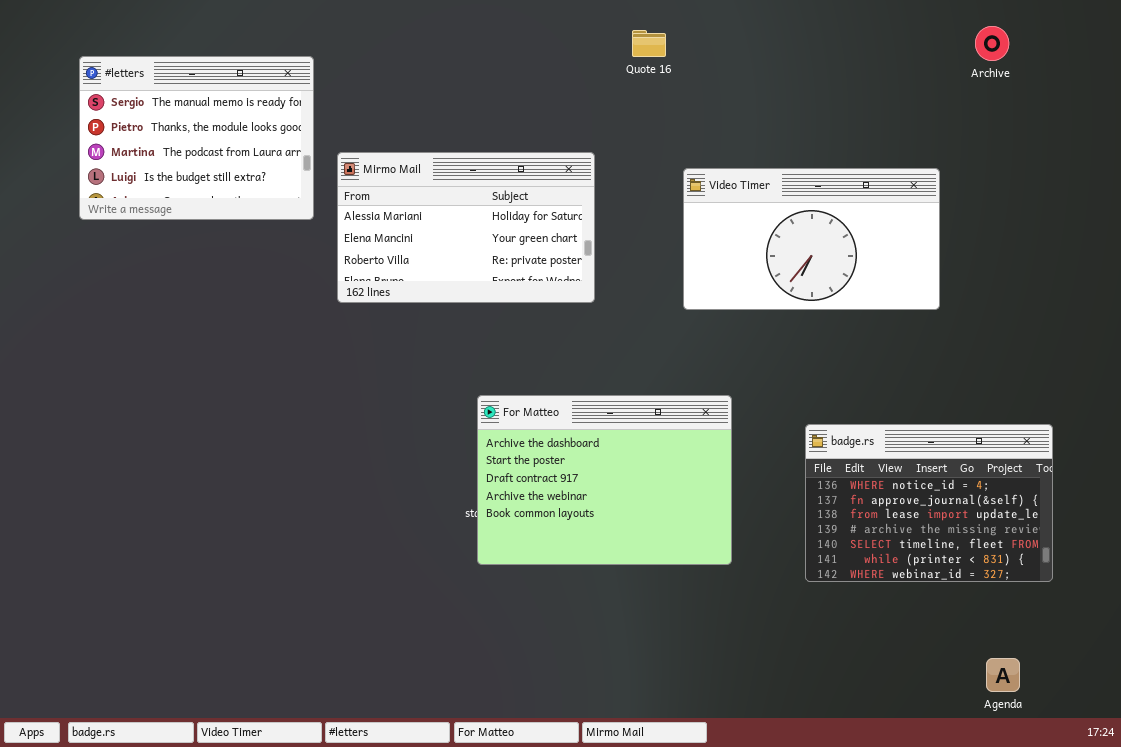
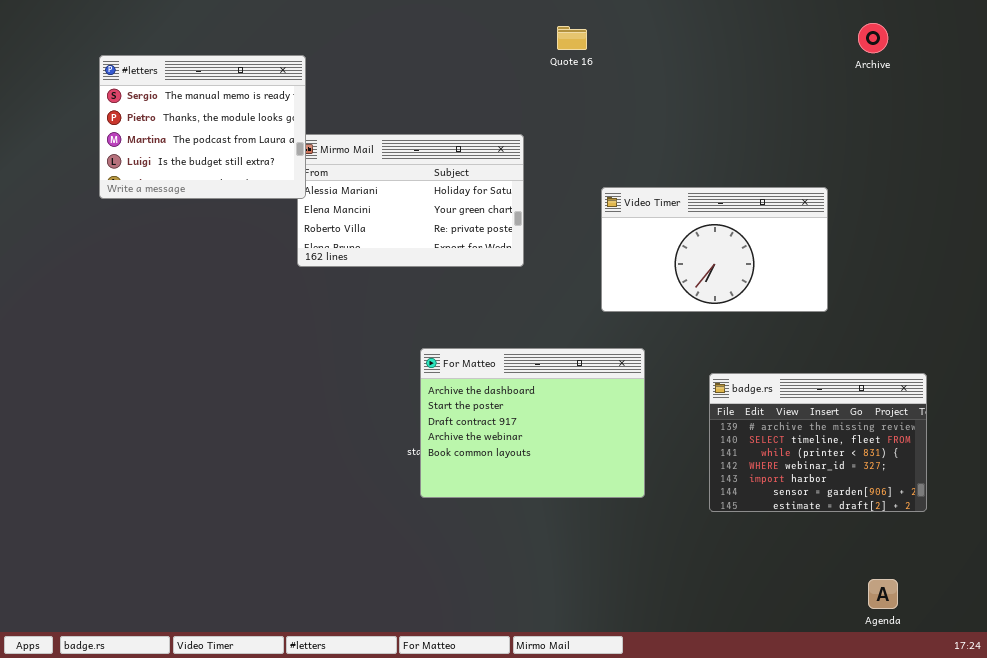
#letters: [79,56,314,220] -> [99,55,306,199], moved
Video Timer: [683,168,940,310] -> [601,187,828,312], moved
badge.rs: [805,424,1053,582] -> [709,373,927,512], scrolled down 3 rows

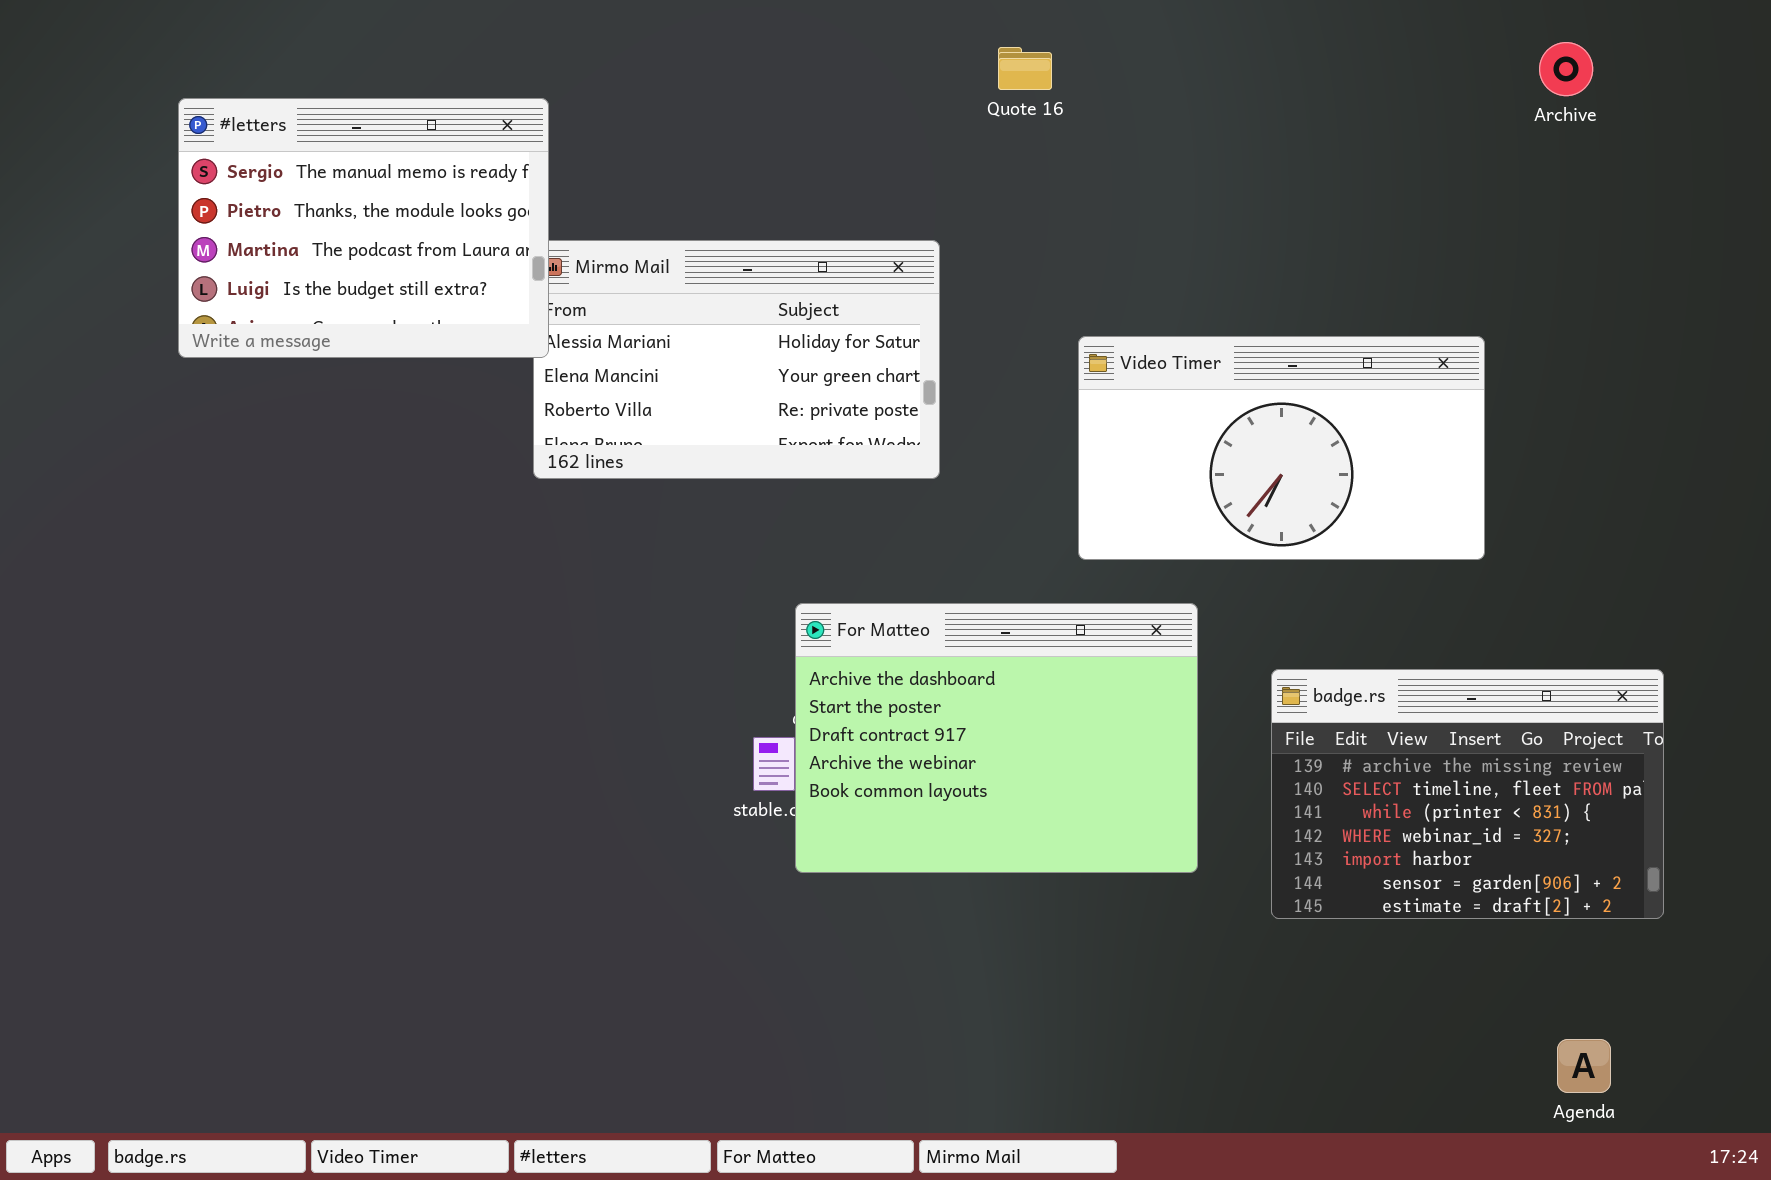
For Matteo: [420,348,645,498] -> [795,603,1198,873], moved

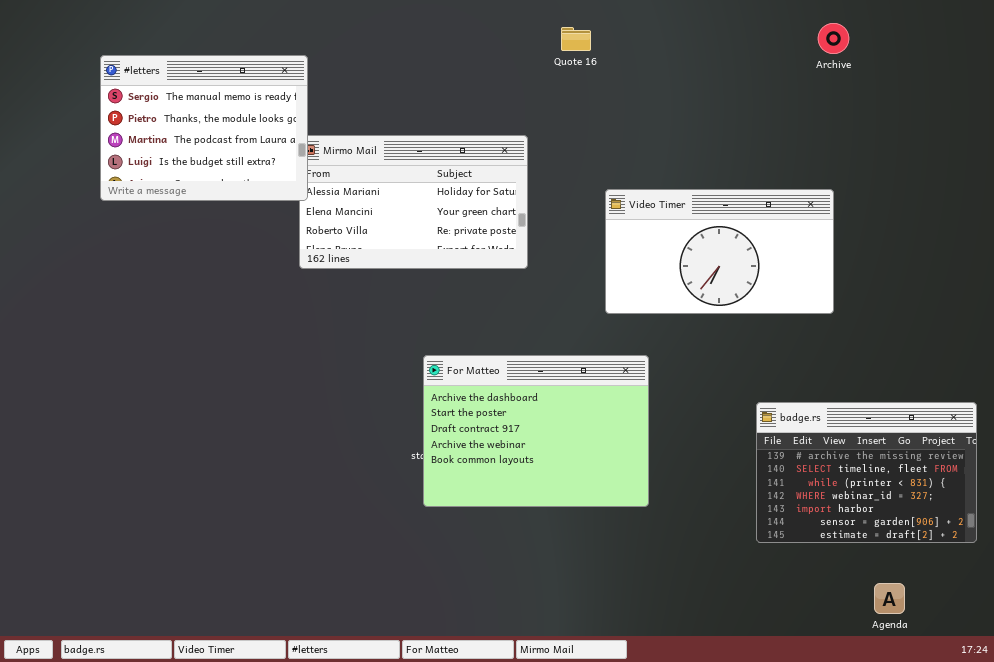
Archive: [1539,42,1593,96] -> [818,23,849,54], moved
For Matteo: [795,603,1198,873] -> [423,355,649,507], moved
badge.rs: [1271,669,1664,919] -> [756,402,977,543], moved

